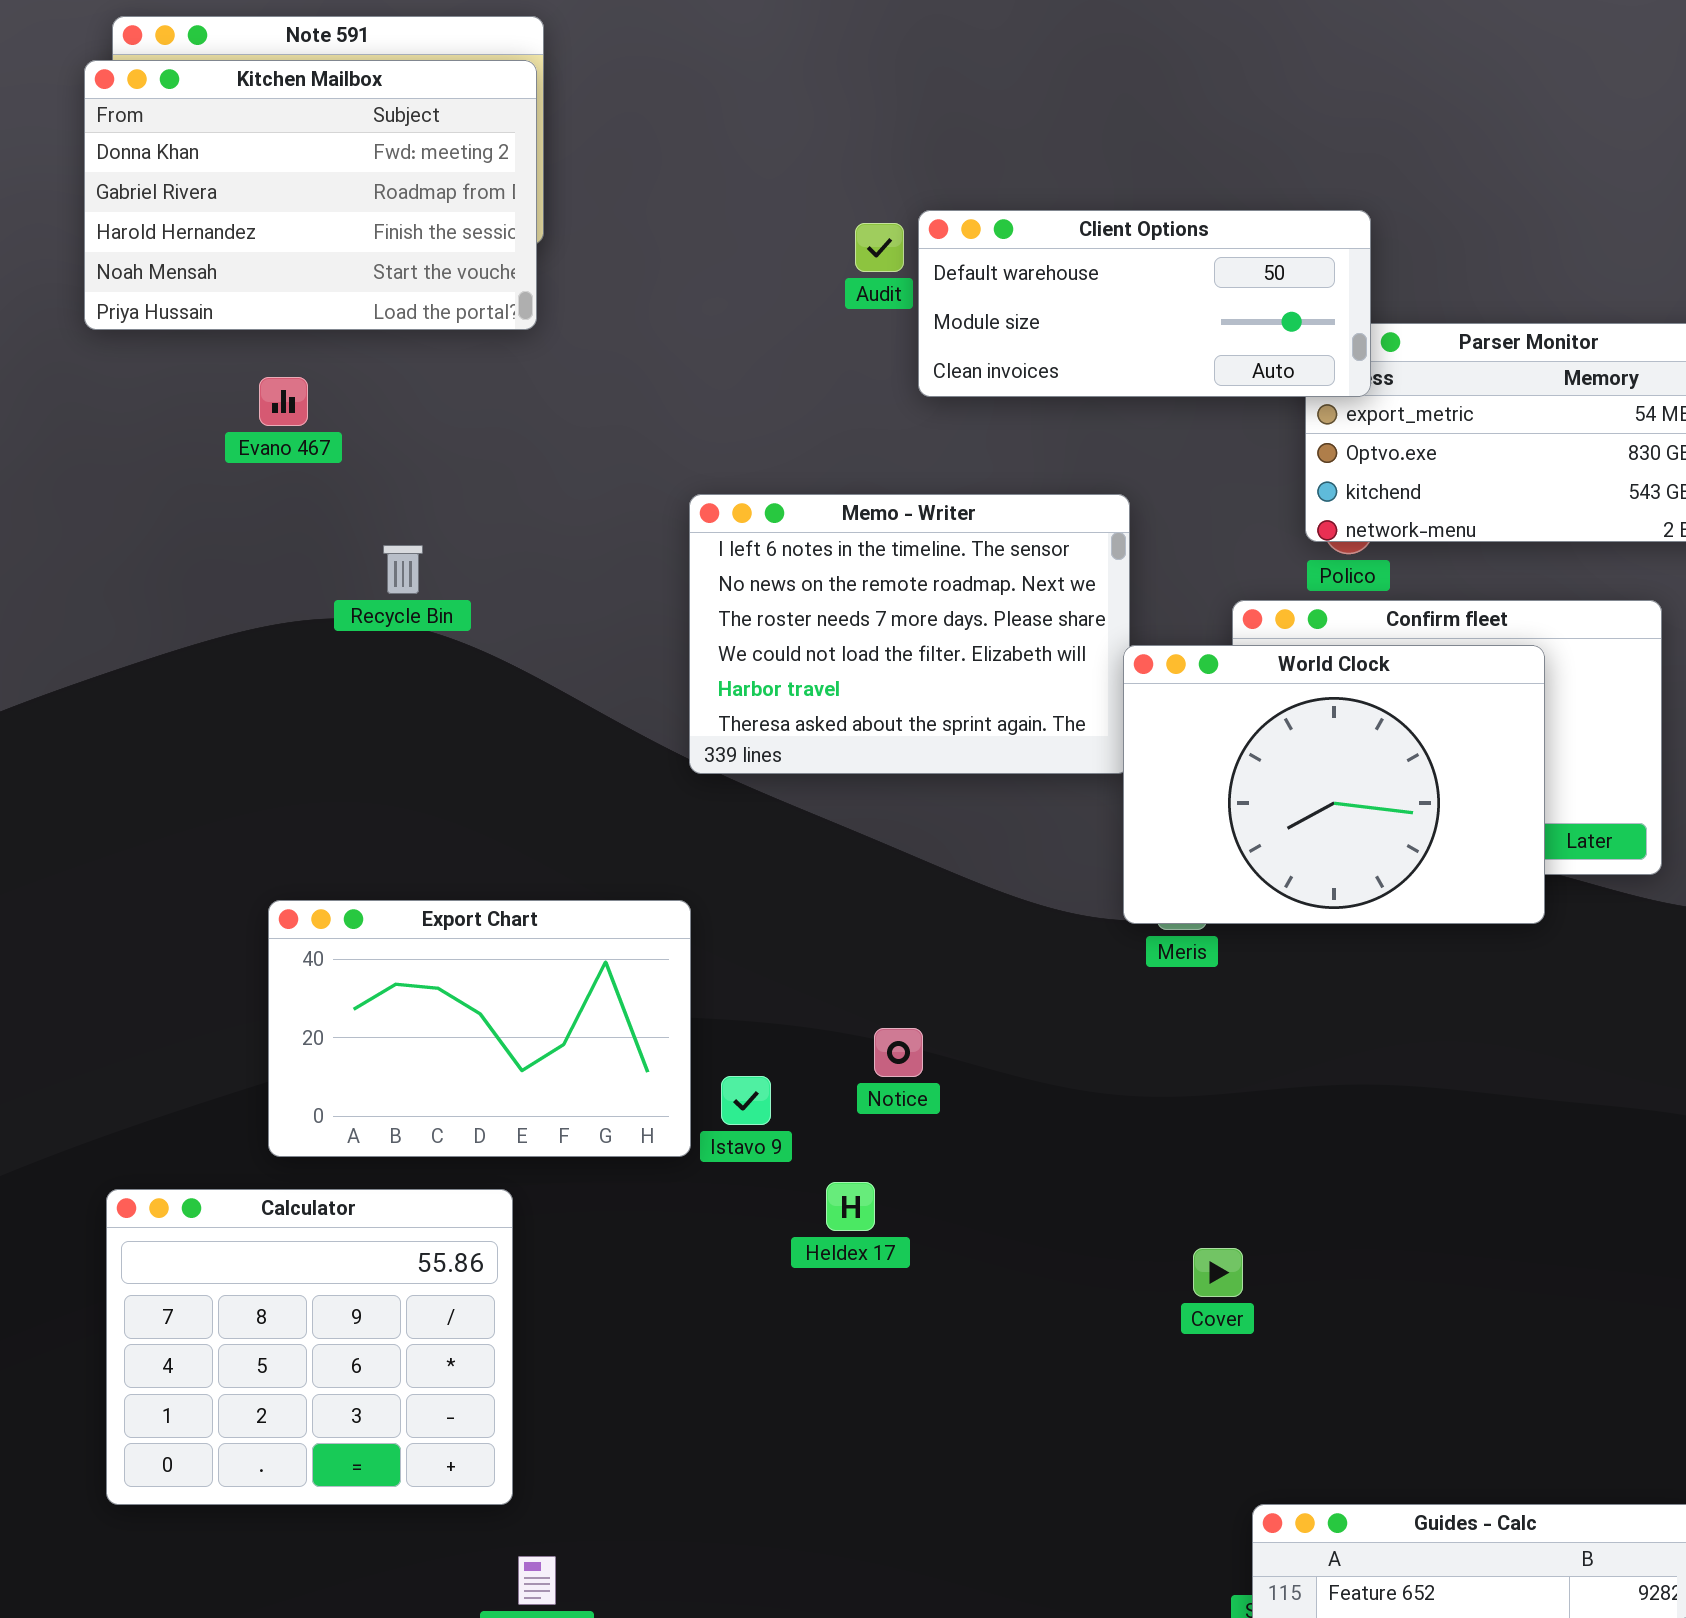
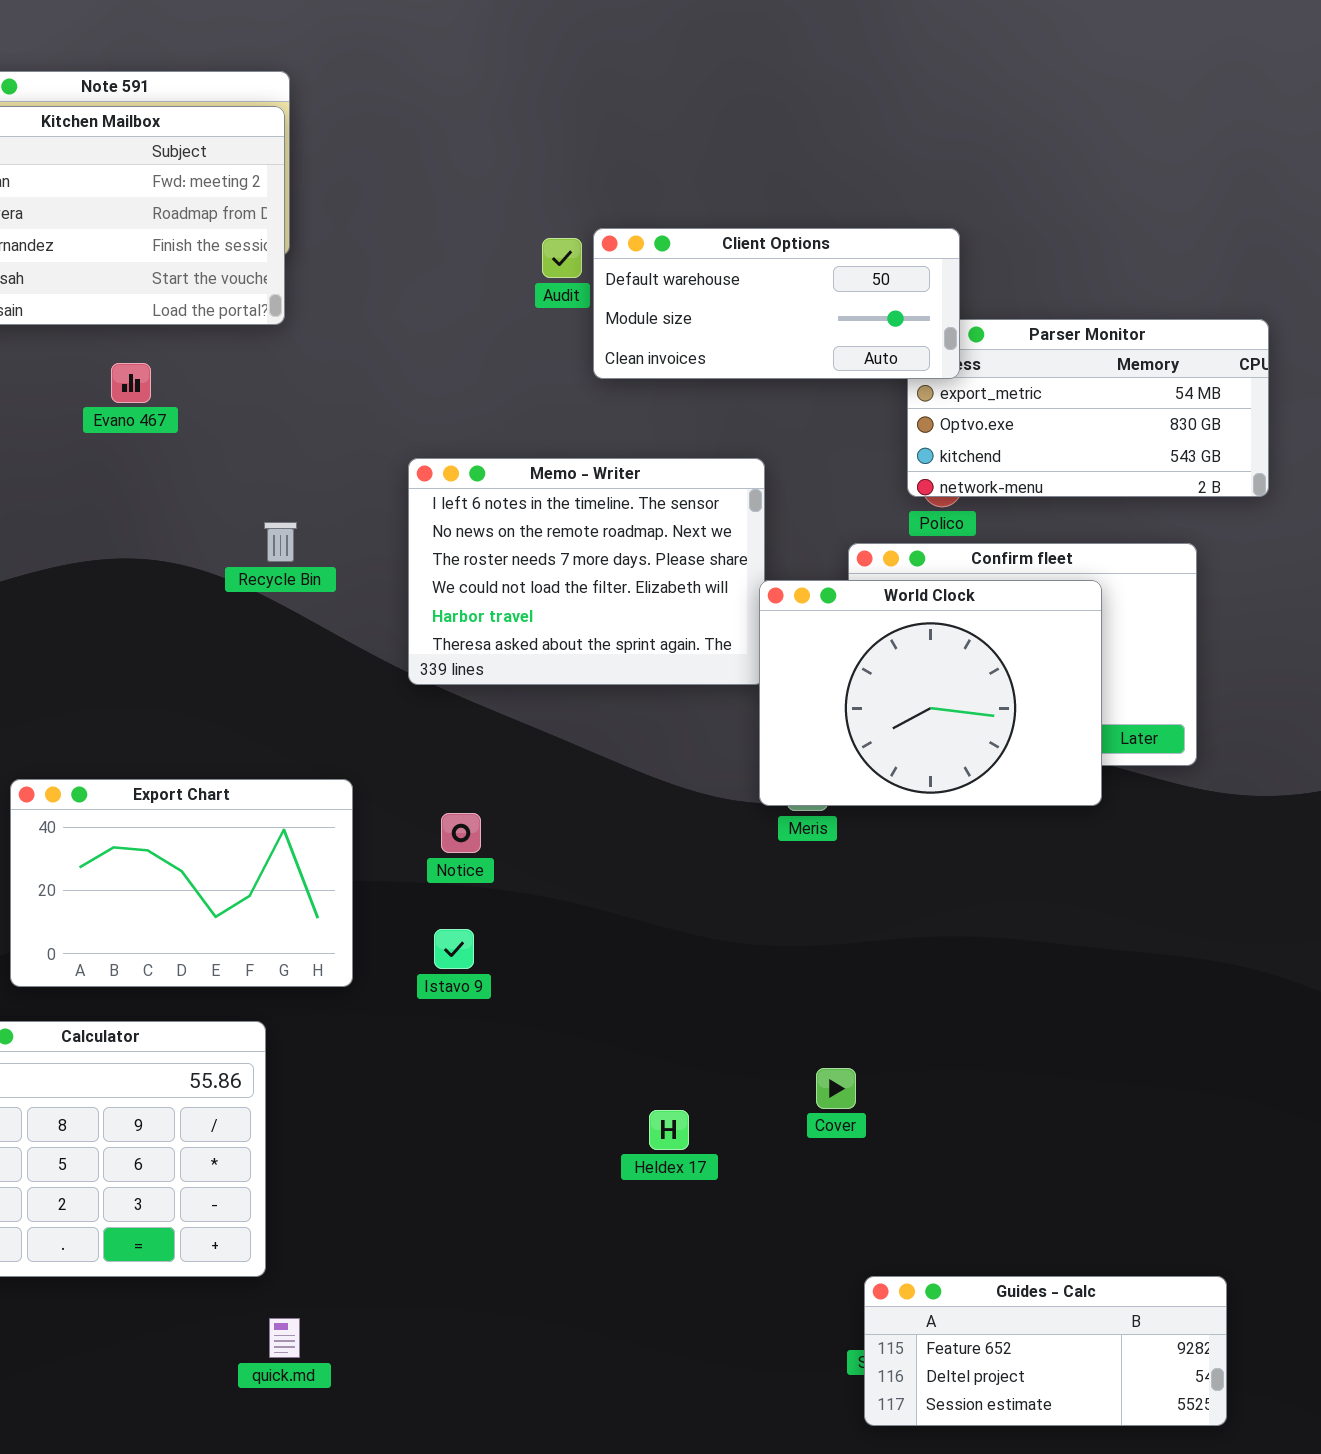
Evano 467: [259,377,308,426] -> [111,363,151,403], moved
Recycle Bin: [383,545,423,594] -> [264,522,297,562], moved
Export Chart: [268,900,691,1157] -> [10,779,353,987], moved
Notice: [874,1028,923,1077] -> [441,813,481,853], moved
Heldex 17: [826,1182,875,1231] -> [649,1110,689,1150], moved

